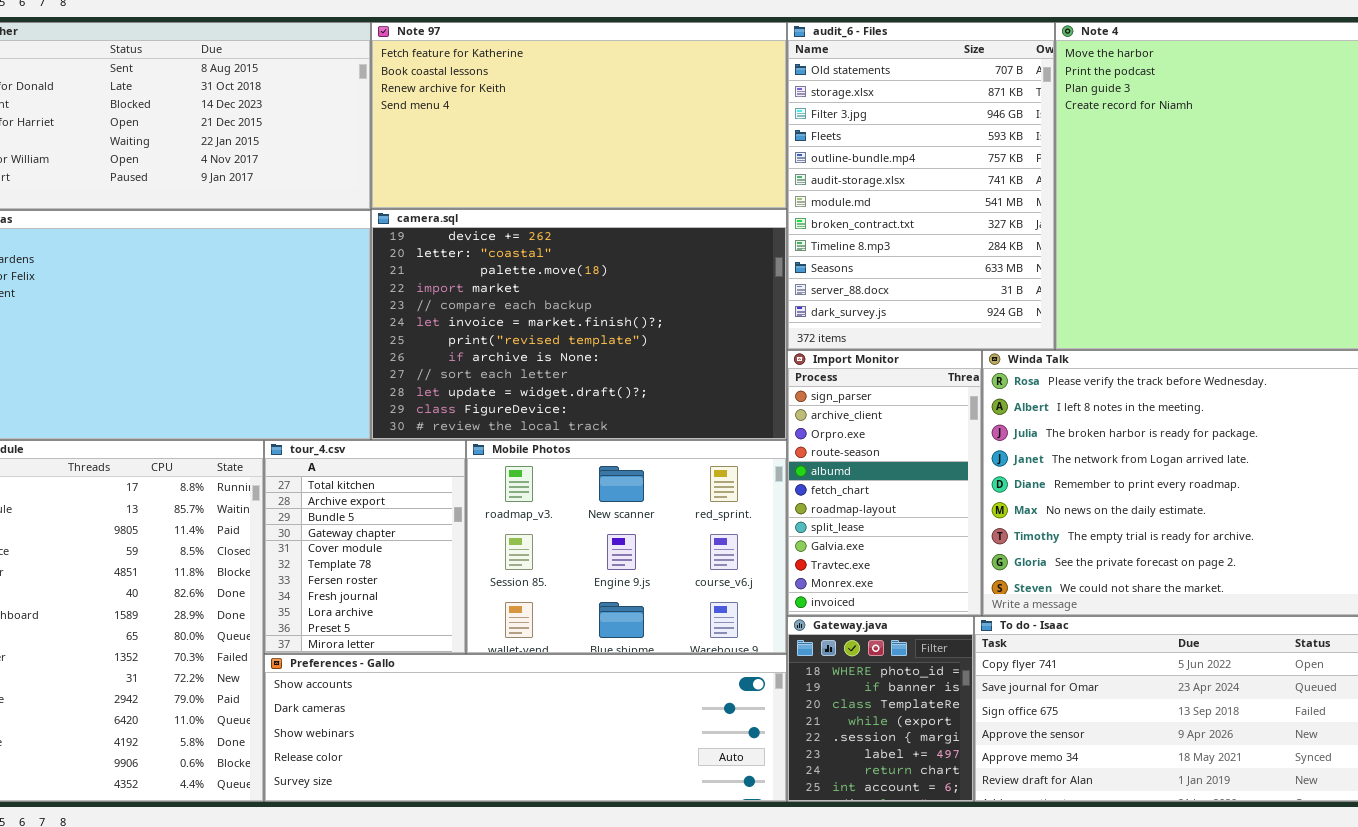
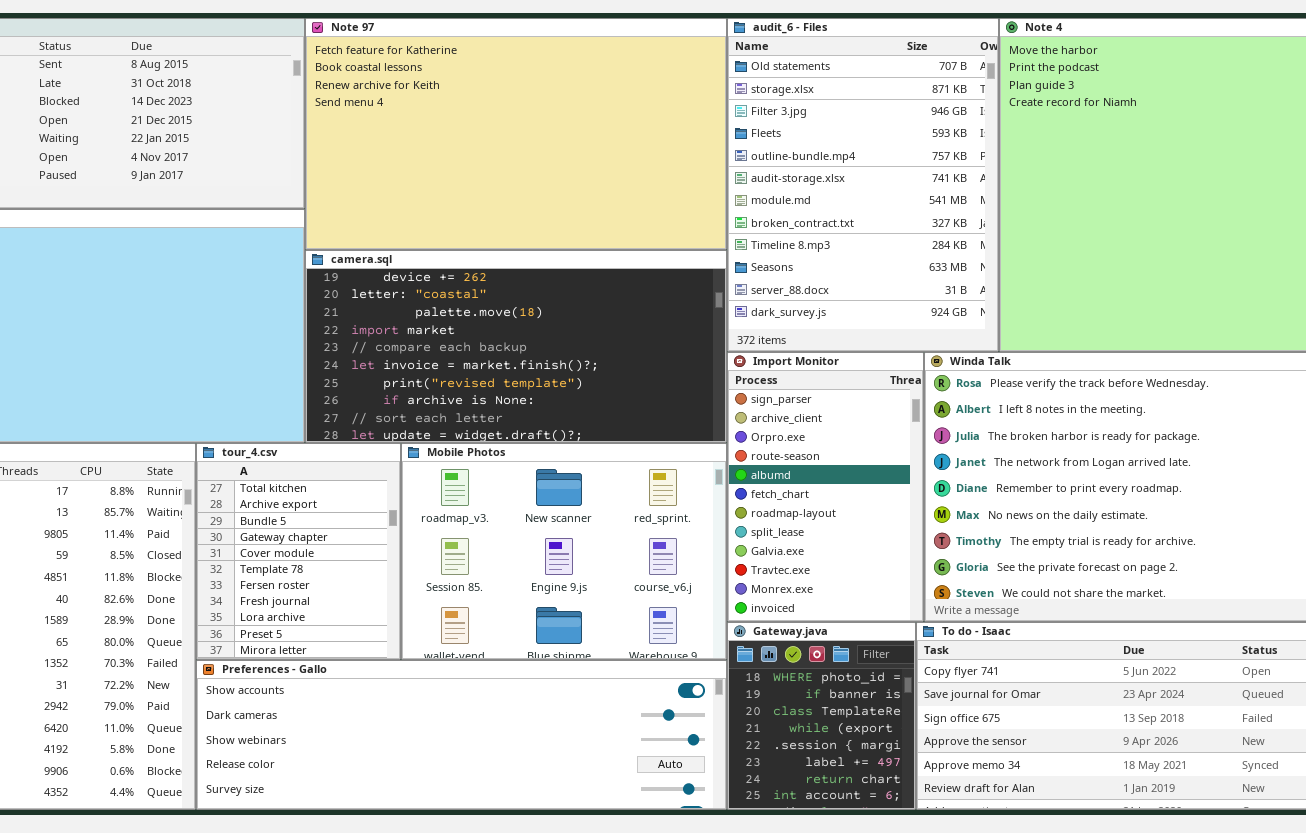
Note 97: [371,22,787,209] -> [305,18,727,250], resized
camera.sql: [371,209,787,440] -> [305,250,727,443], resized

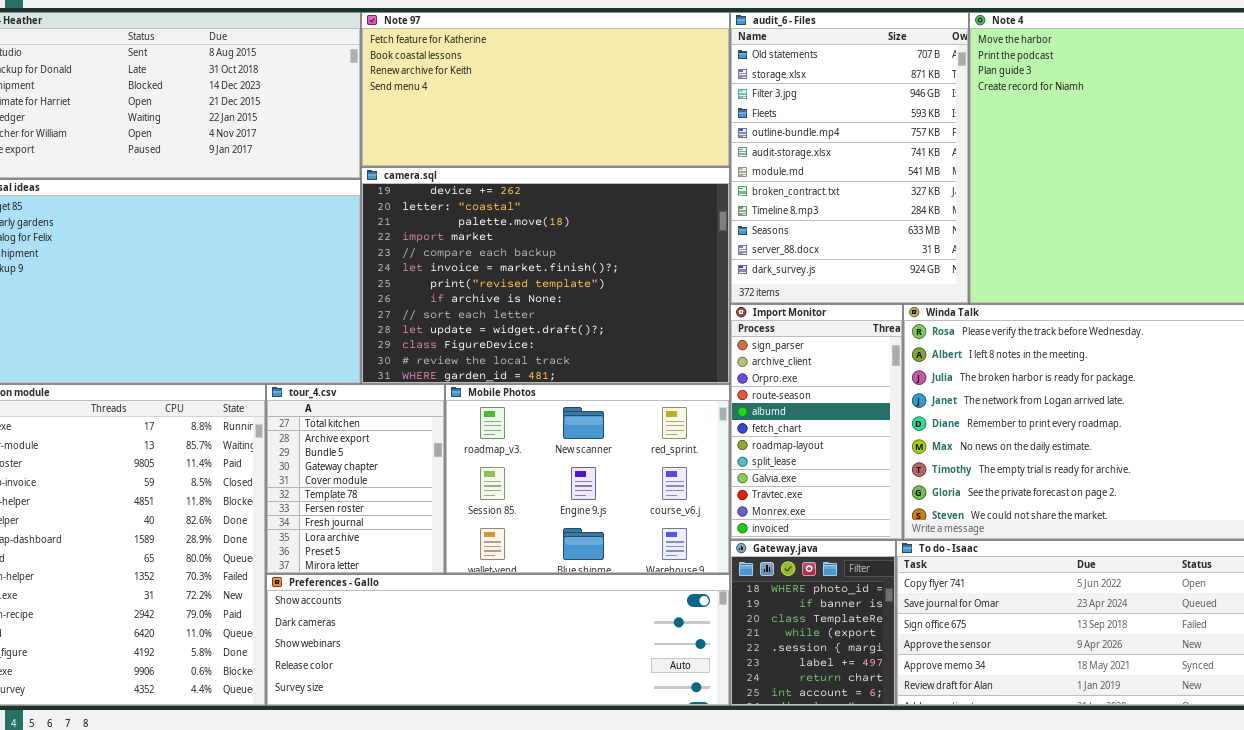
Note 97: [305,18,727,250] -> [361,12,730,167], resized
camera.sql: [305,250,727,443] -> [361,167,730,384], resized

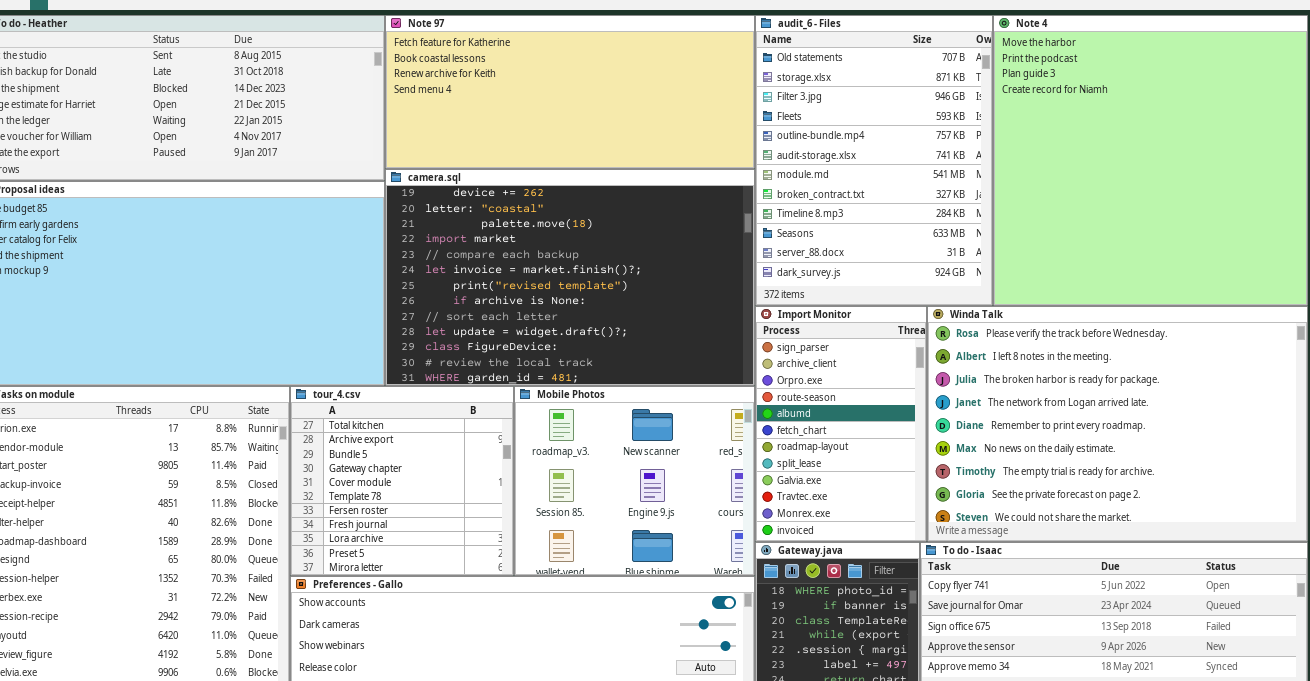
tour_4.csv: [266,384,445,574] -> [290,386,514,576], resized
Mobile Photos: [445,384,730,574] -> [514,386,755,576], resized

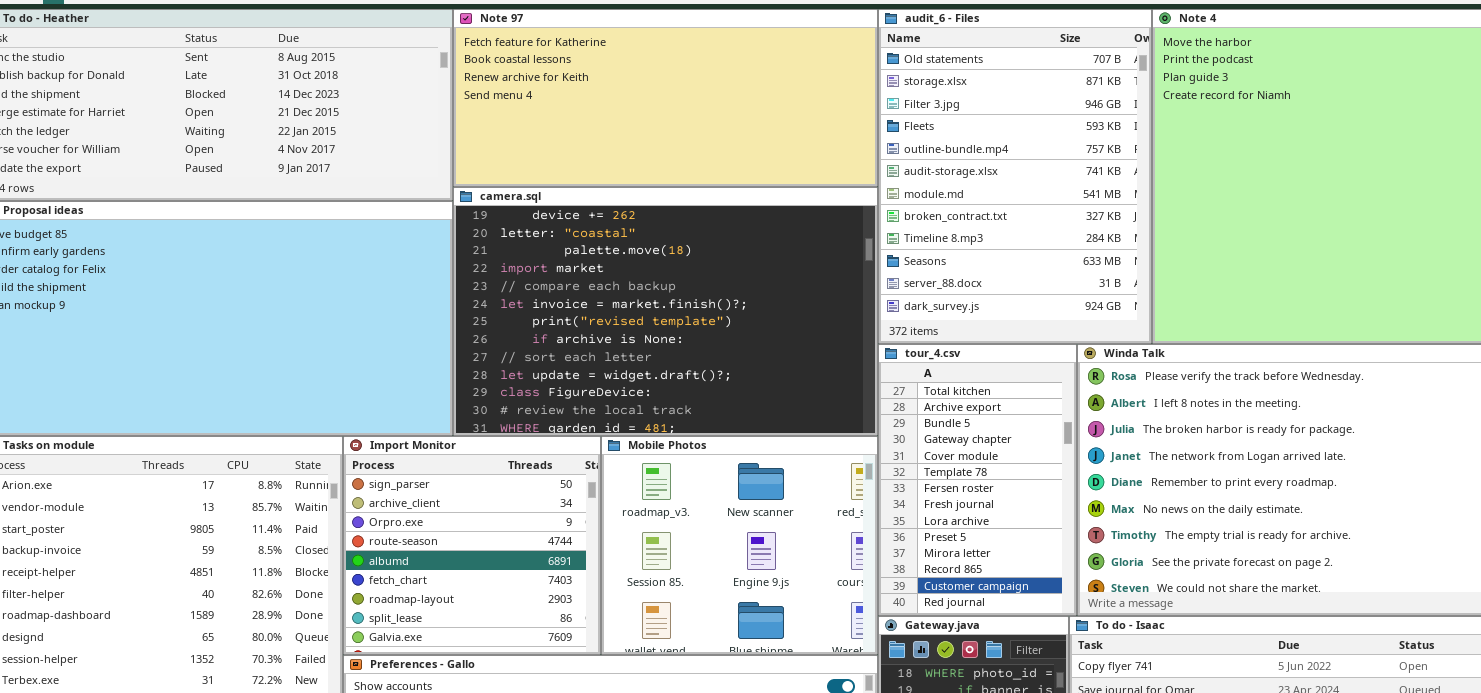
Import Monitor: [755,306,927,542] -> [343,436,601,655], moved, resized
tour_4.csv: [290,386,514,576] -> [878,344,1077,616], moved, resized

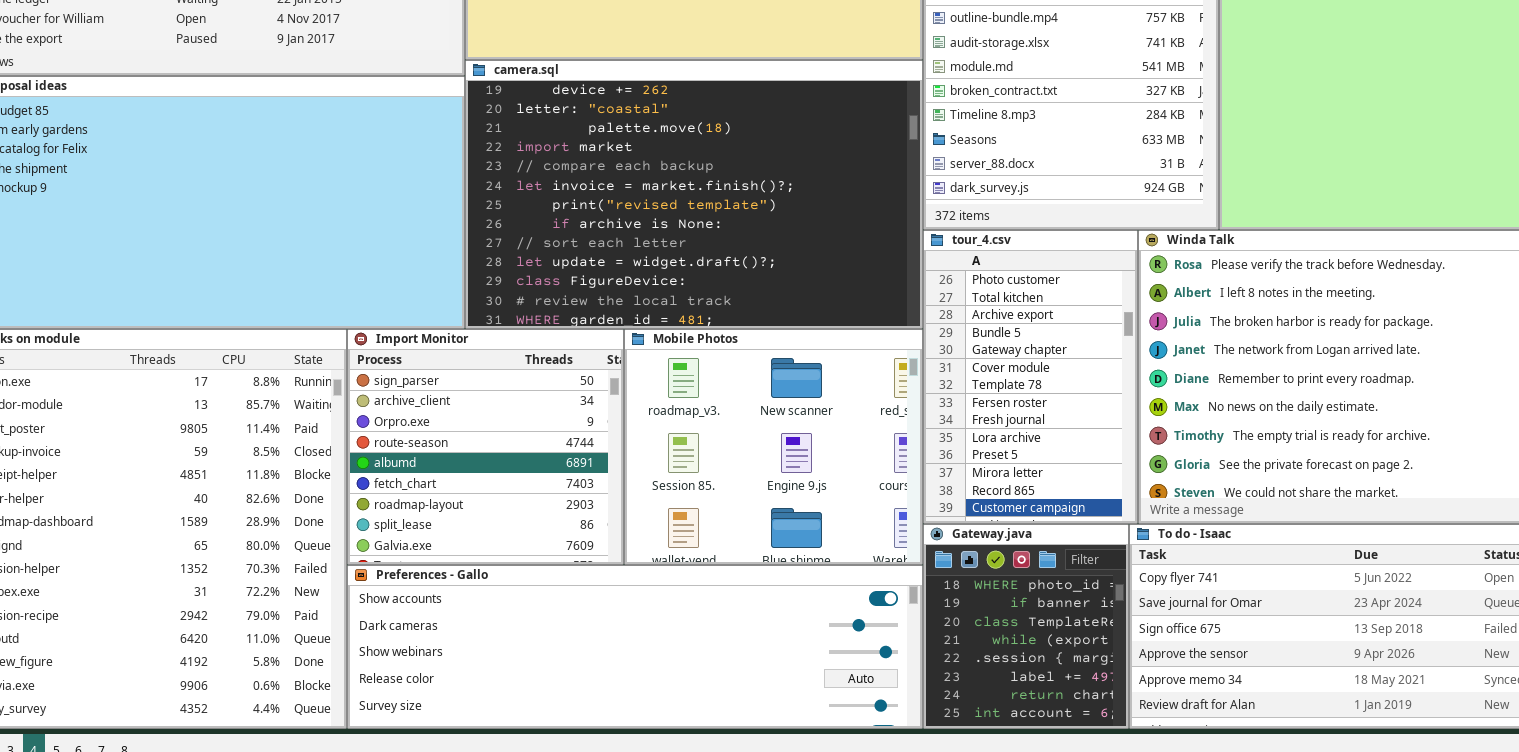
tour_4.csv: [878,344,1077,616] -> [923,230,1138,524], scrolled up 1 row

